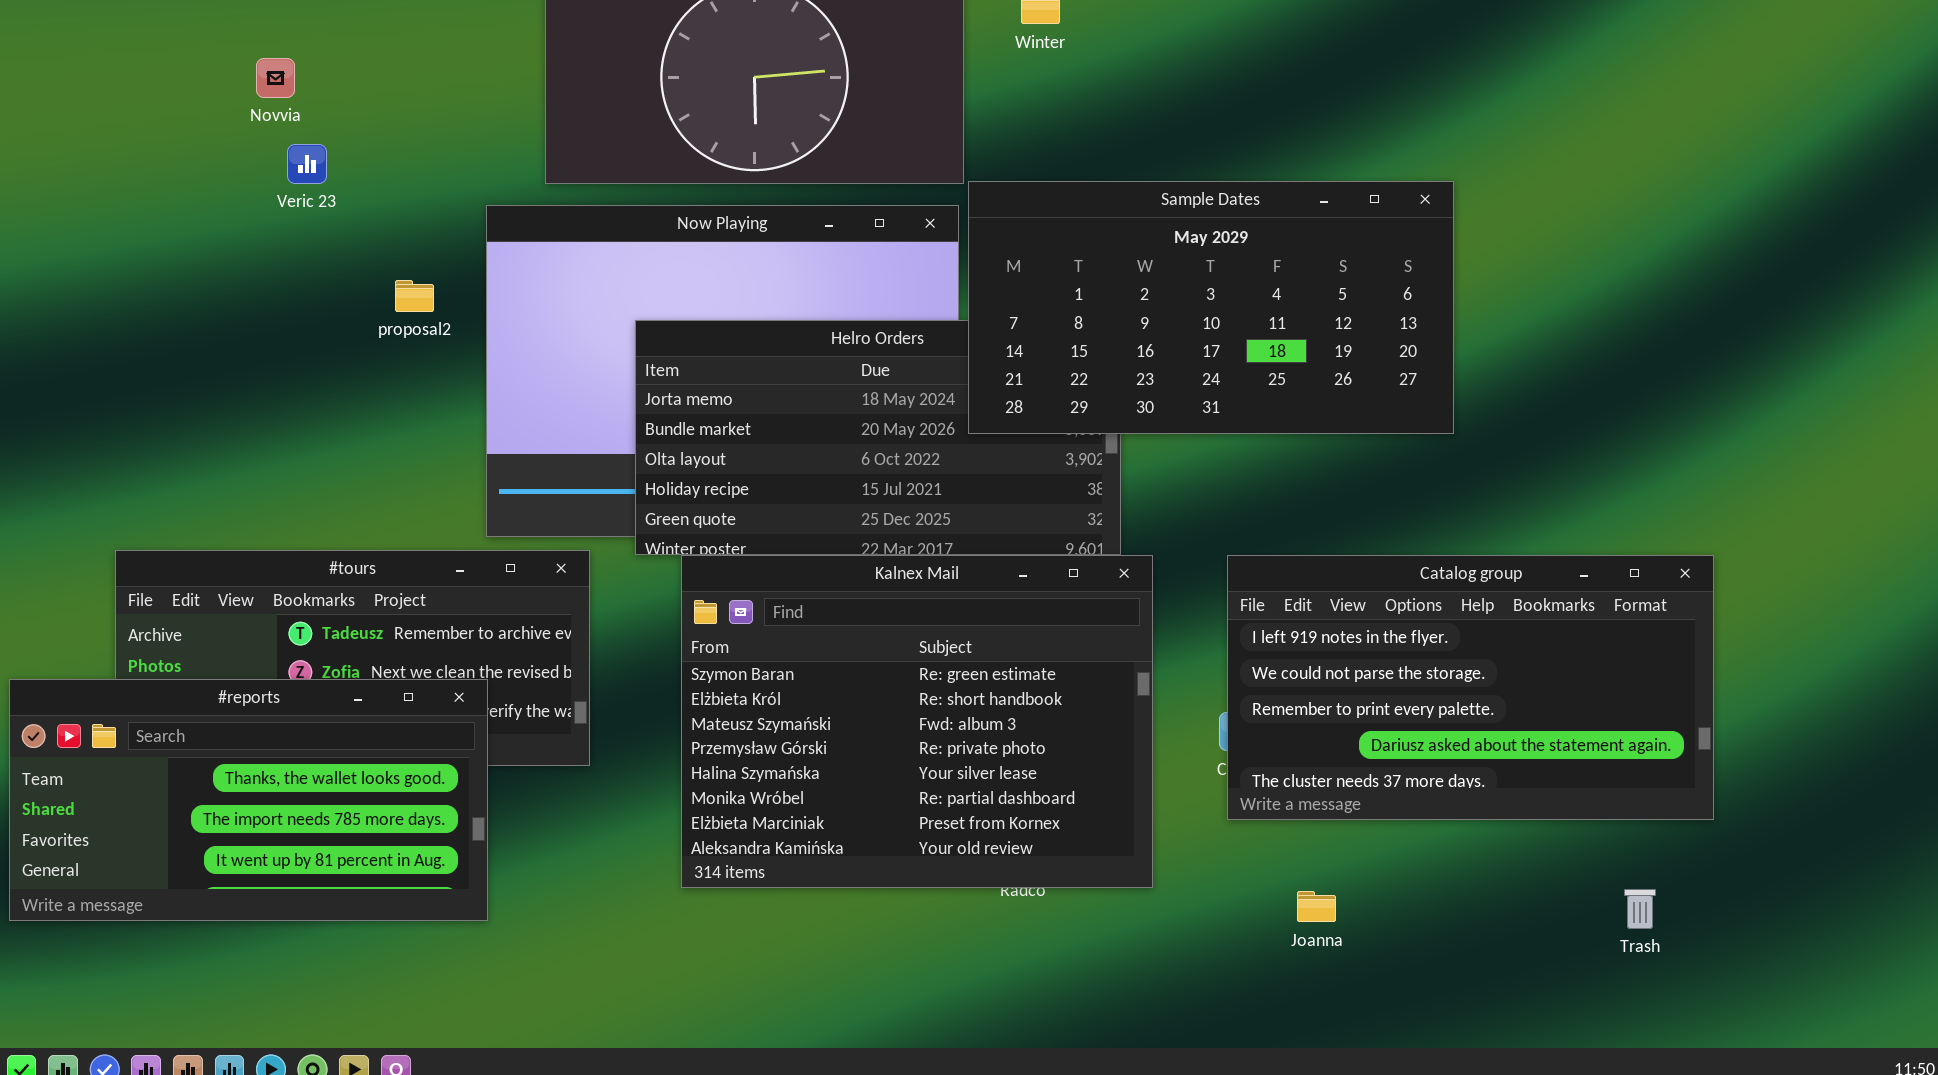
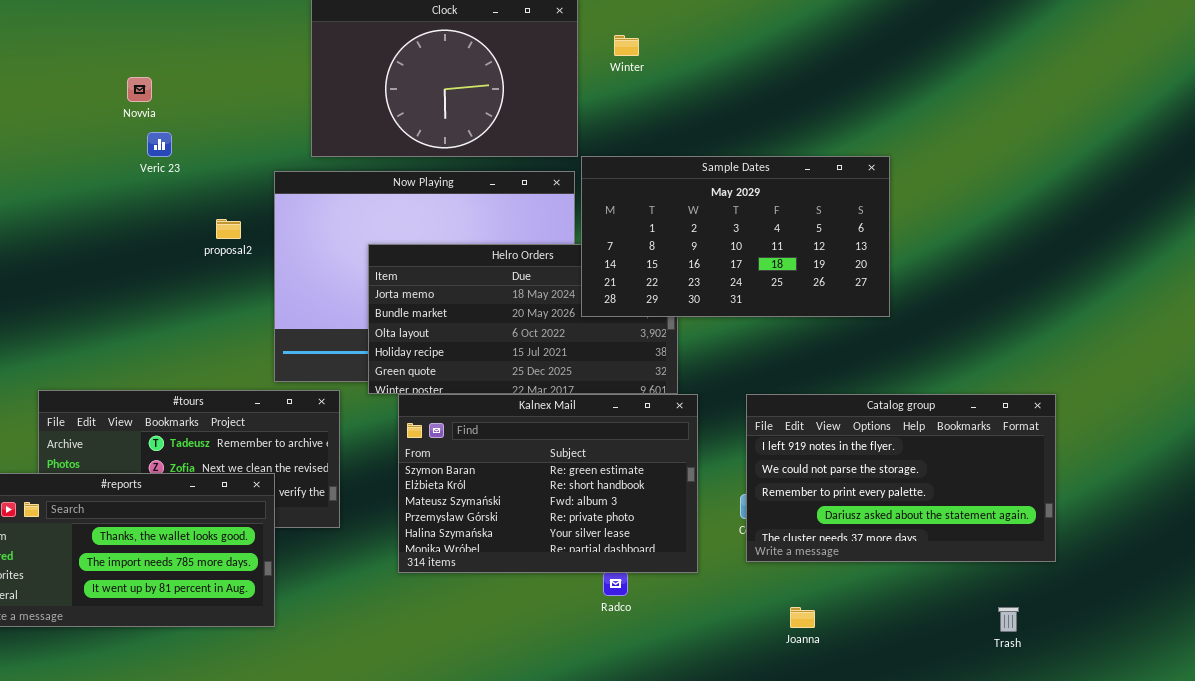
Kalnex Mail: [681,555,1153,888] -> [398,394,698,573], resized

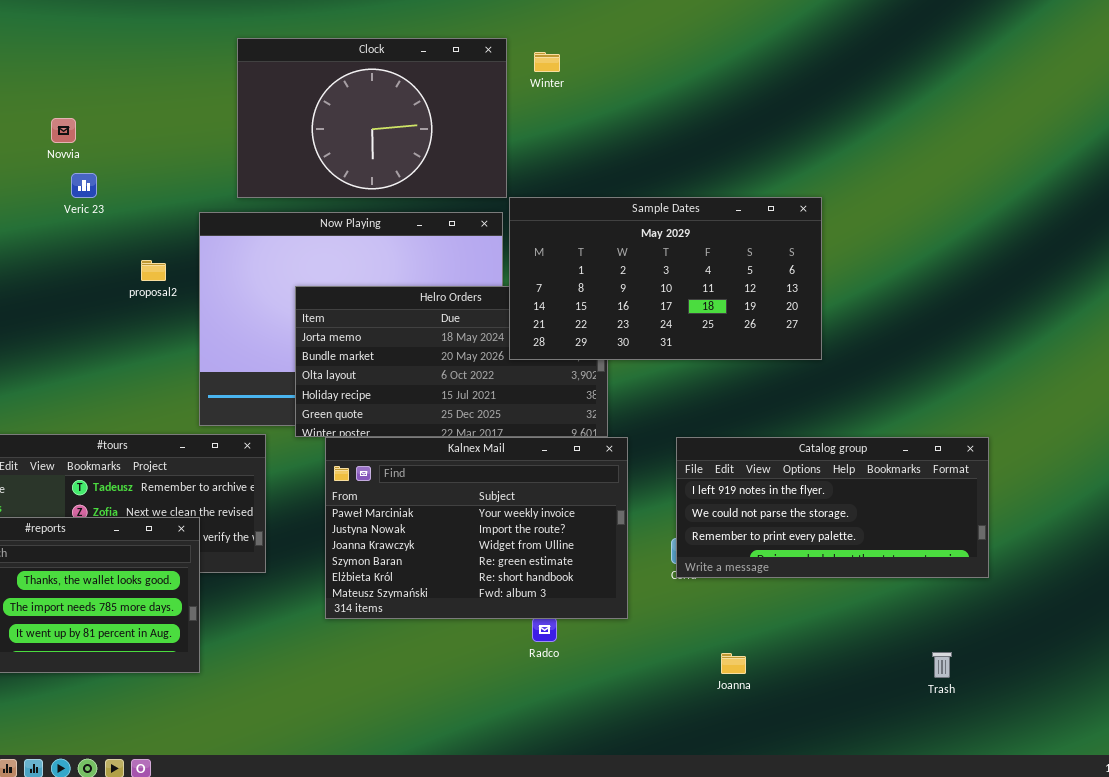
Winter: [614,35,639,56] -> [534,52,560,72], moved
Kalnex Mail: [398,394,698,573] -> [325,437,628,619], scrolled up 3 rows
Catalog group: [746,394,1056,562] -> [676,437,989,578], resized

